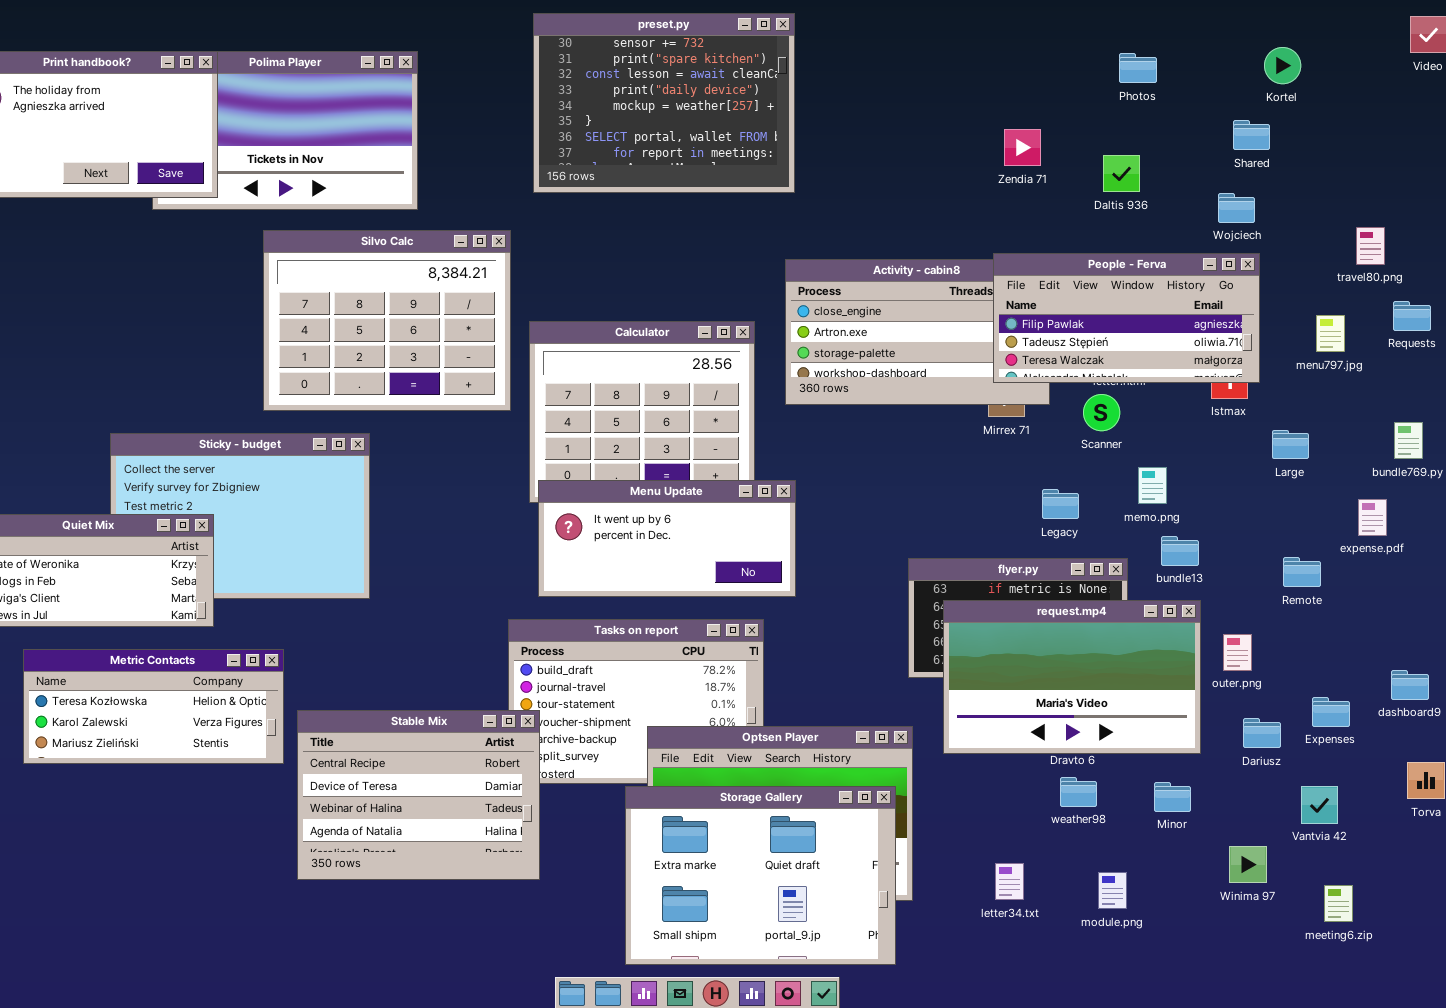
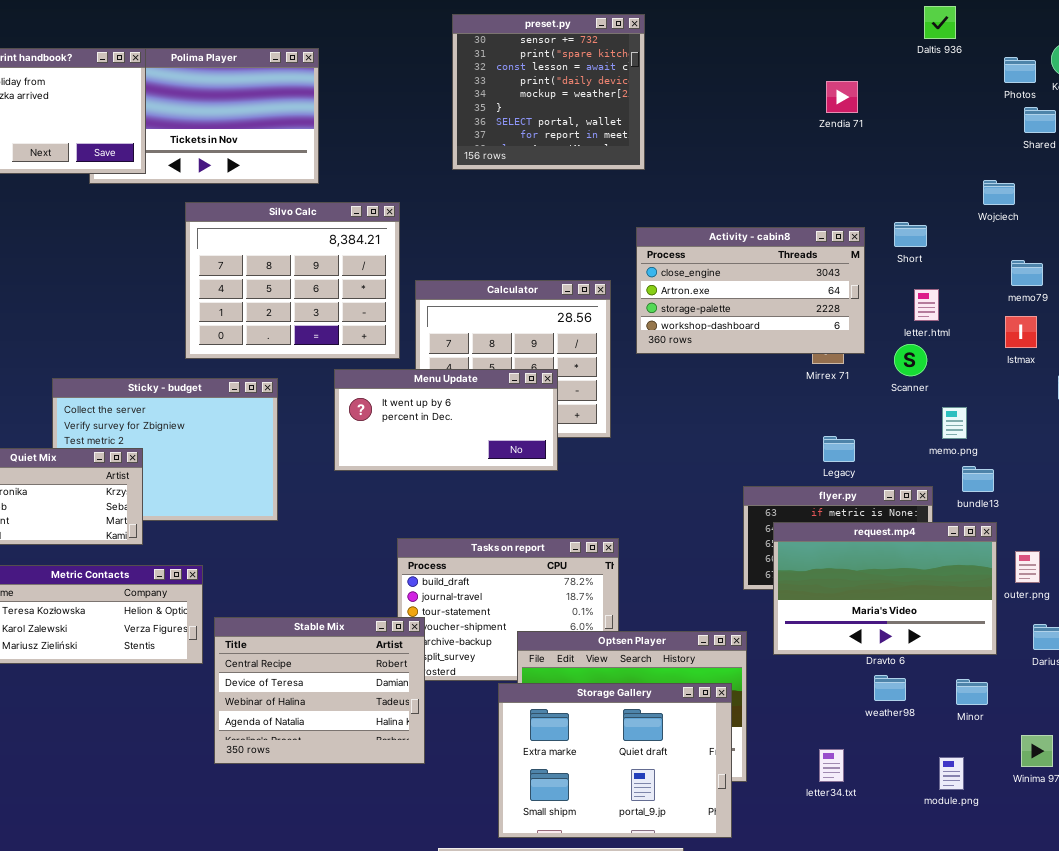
preset.py: [533,13,795,193] -> [452,14,645,170], resized
Photos: [1119,53,1157,83] -> [1004,57,1036,83], moved
Zendia 71: [1004,129,1041,166] -> [826,81,858,113], moved
Daltis 936: [1103,155,1140,192] -> [924,6,956,39], moved
Wojciech: [1218,193,1255,223] -> [983,180,1015,205], moved
People - Ferva: [993,253,1260,383] -> none, closed
Menu Update: [538,480,796,597] -> [334,369,558,471], moved
Legacy: [1042,489,1079,519] -> [823,436,855,462], moved
module.png: [1098,872,1127,909] -> [939,757,964,790], moved

